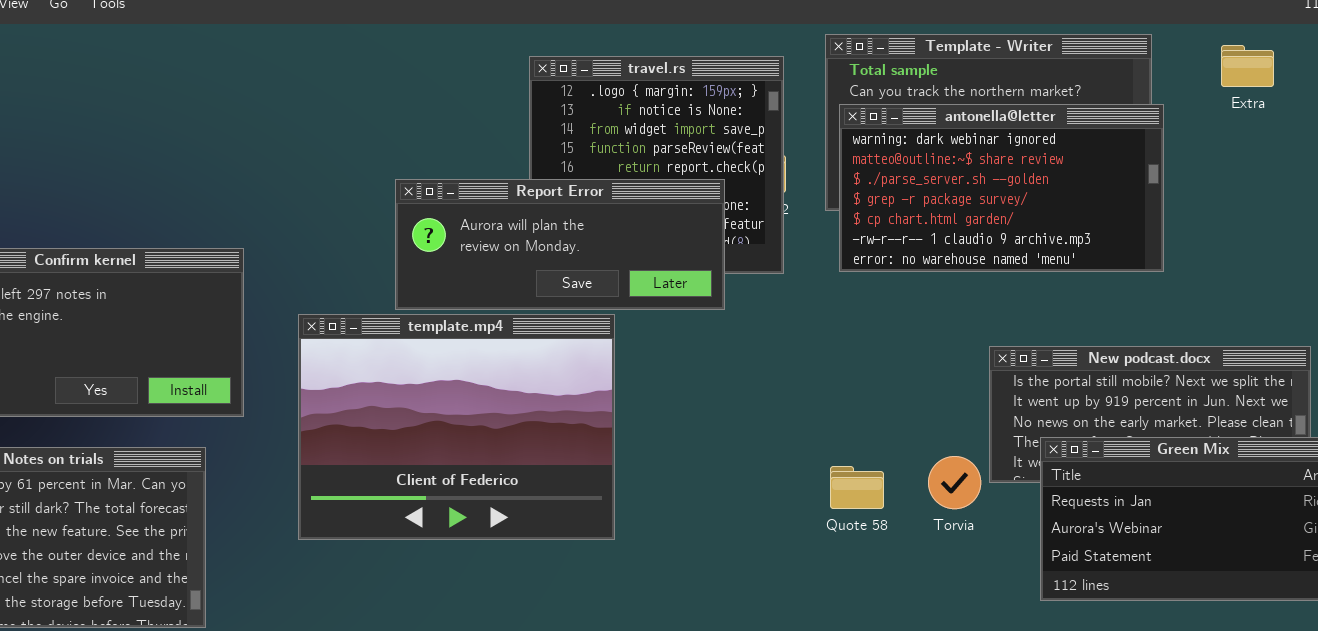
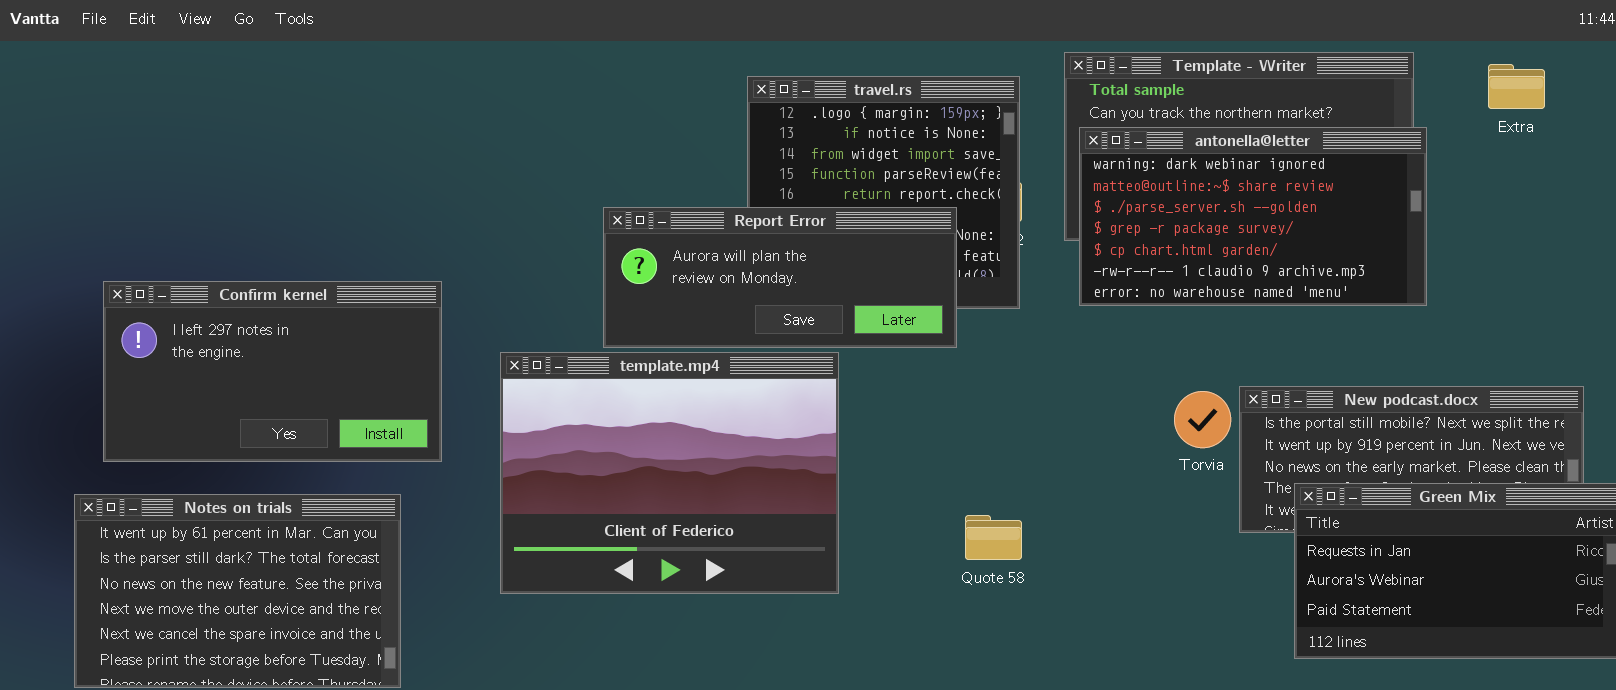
Torvia: [928,456,981,509] -> [1174,391,1231,448], moved
Quote 58: [830,466,884,509] -> [965,515,1022,560], moved

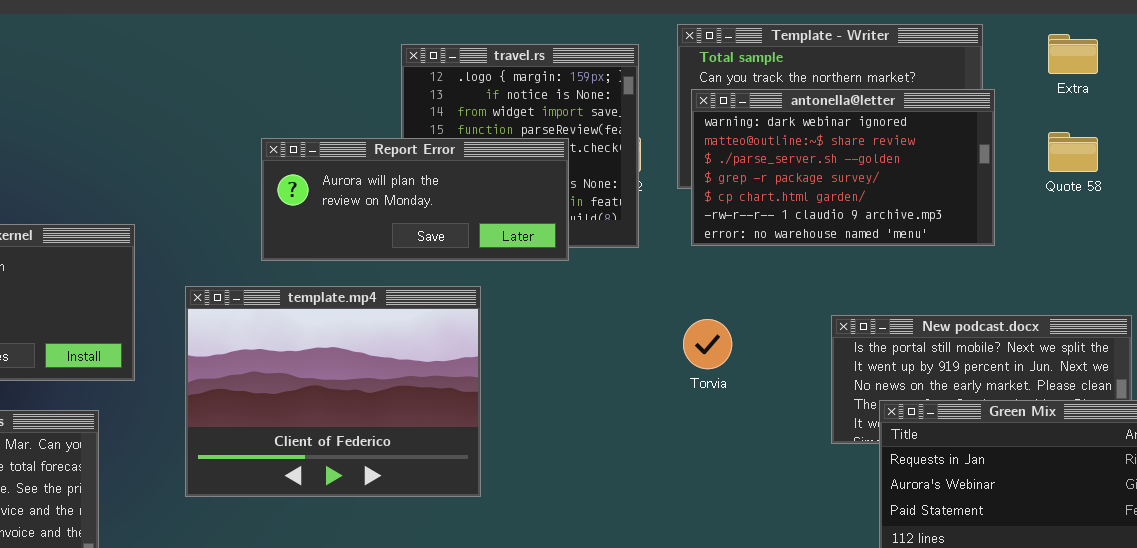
Report Error: [603,207,957,348] -> [261,138,569,261], moved
Torvia: [1174,391,1231,448] -> [683,319,732,369], moved
Quote 58: [965,515,1022,560] -> [1048,132,1098,172], moved

